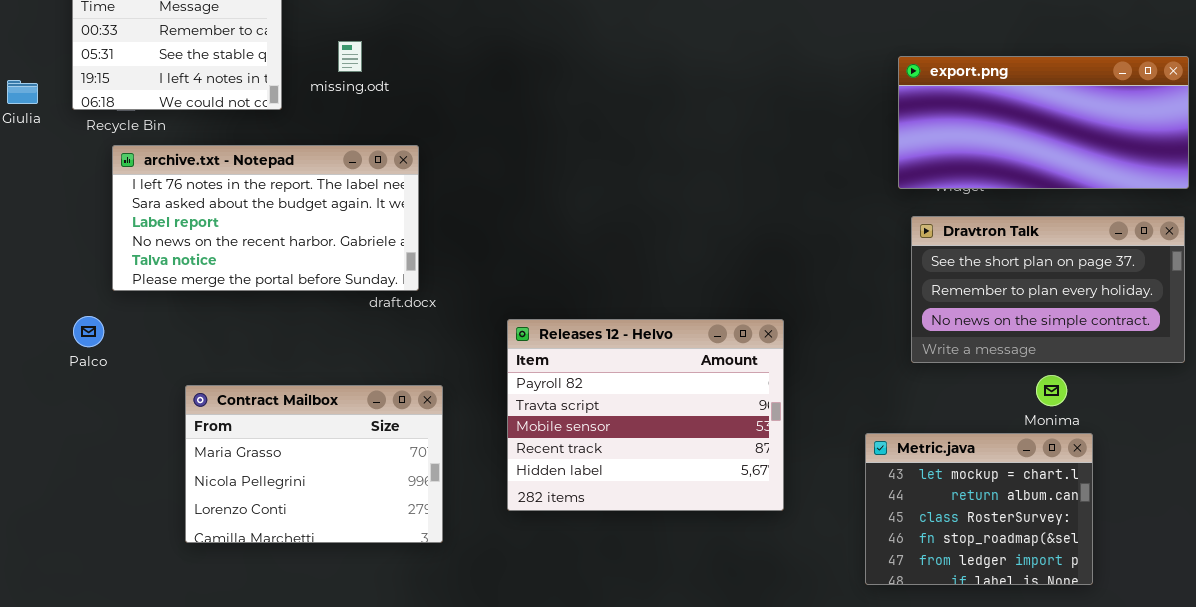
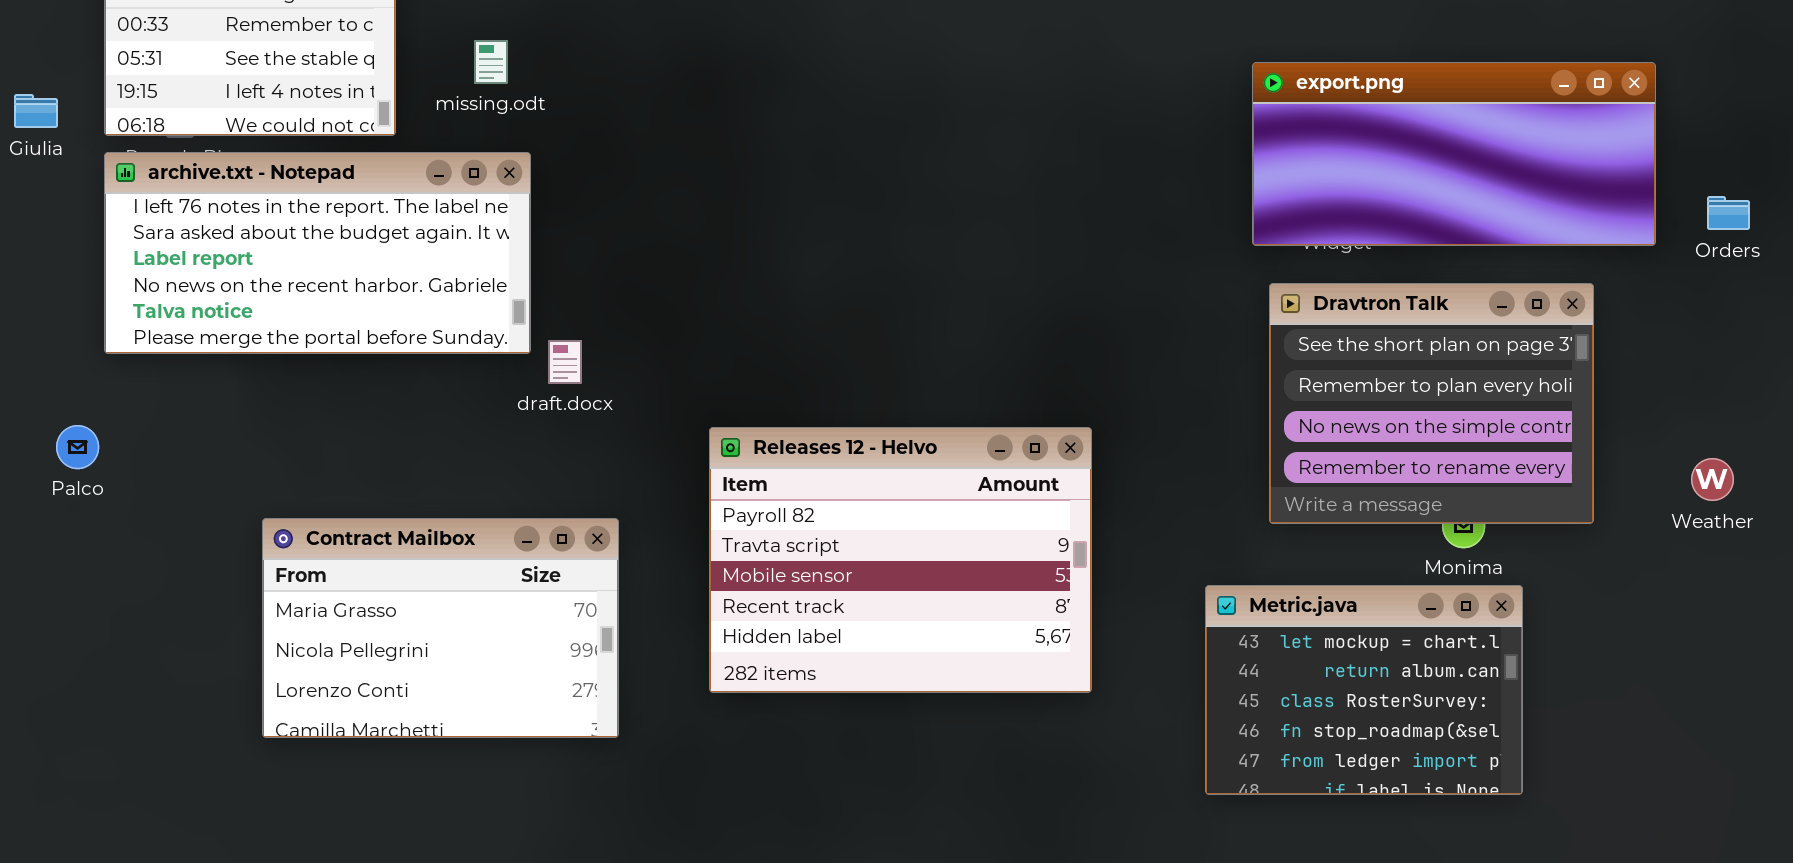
archive.txt - Notepad: [112,145,419,291] -> [104,152,531,354], moved
Dravtron Talk: [911,216,1185,363] -> [1269,283,1594,524], resized
Palco: [73,316,104,347] -> [56,425,99,469], moved

